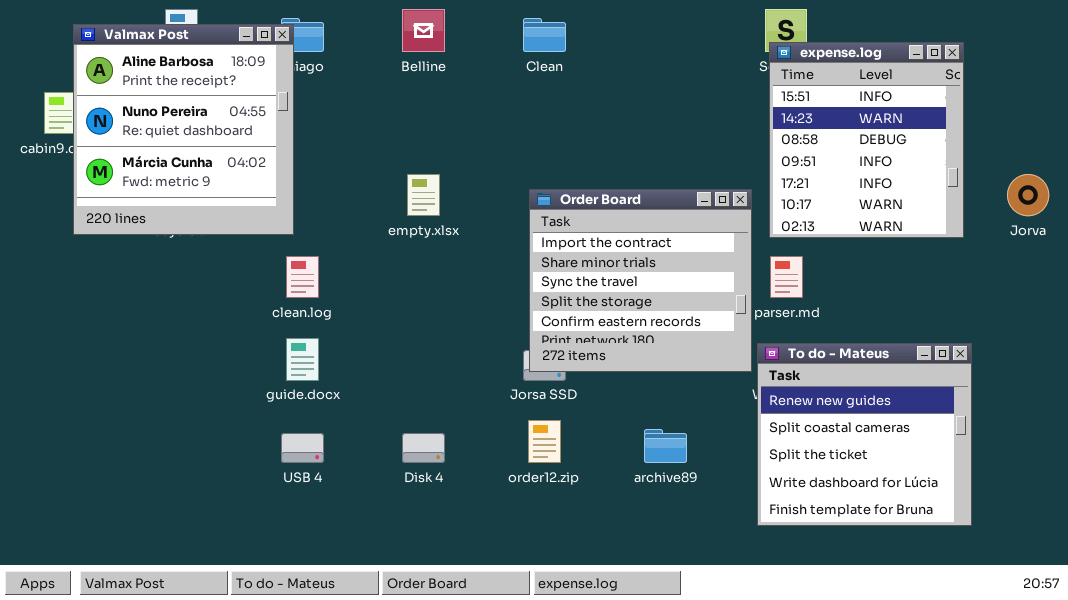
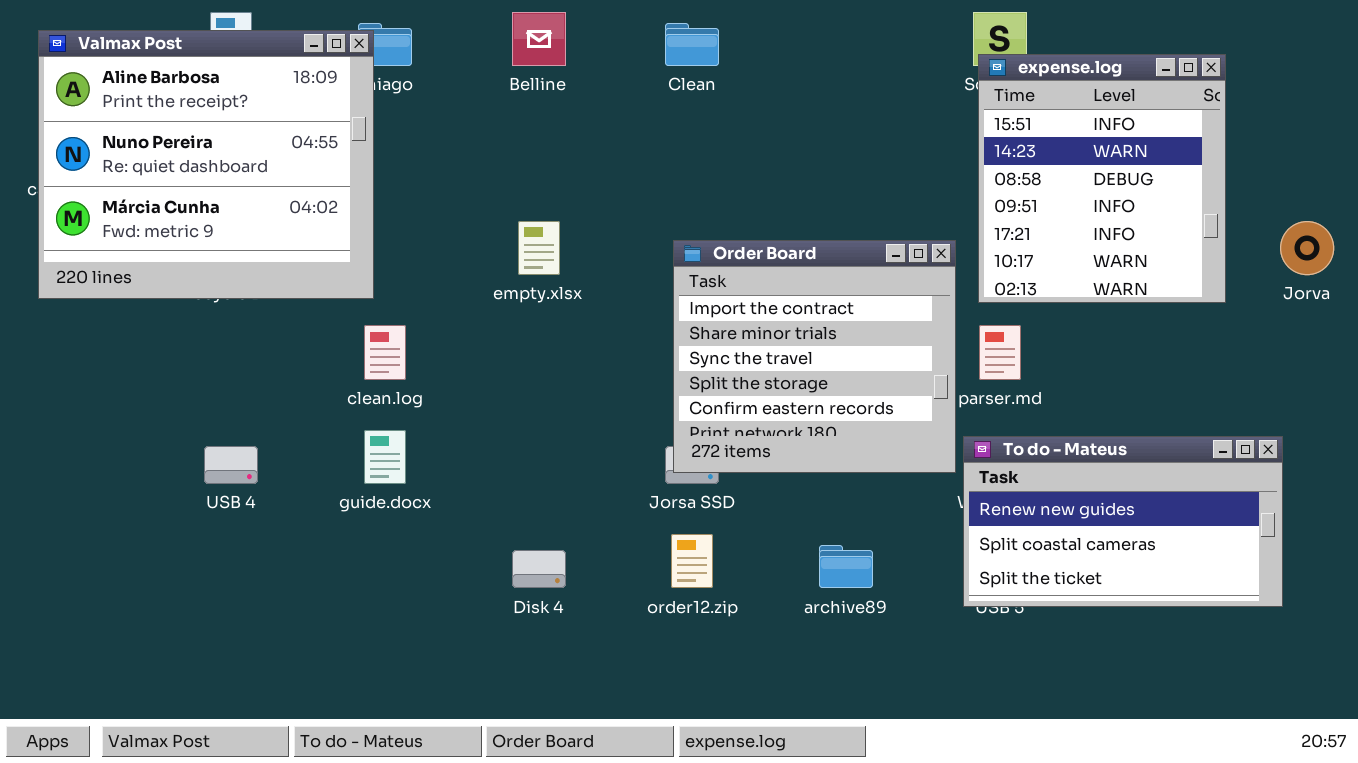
Valmax Post: [73,24,294,235] -> [38,30,374,299], resized
To do - Mateus: [757,343,972,526] -> [963,436,1283,607], resized
USB 4: [281,433,324,463] -> [204,446,258,484], moved

